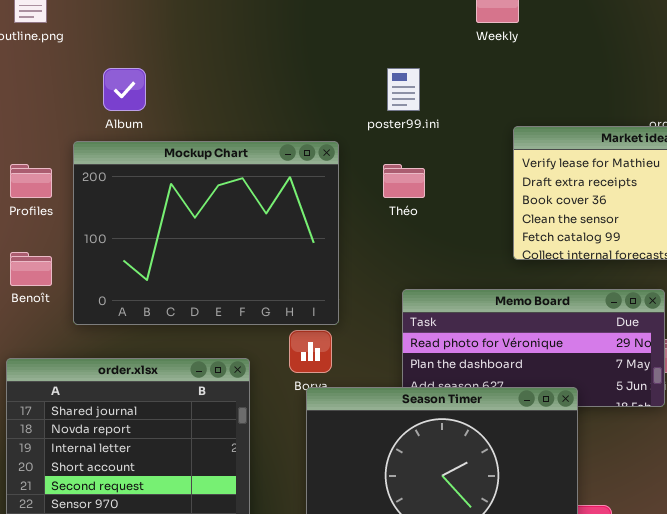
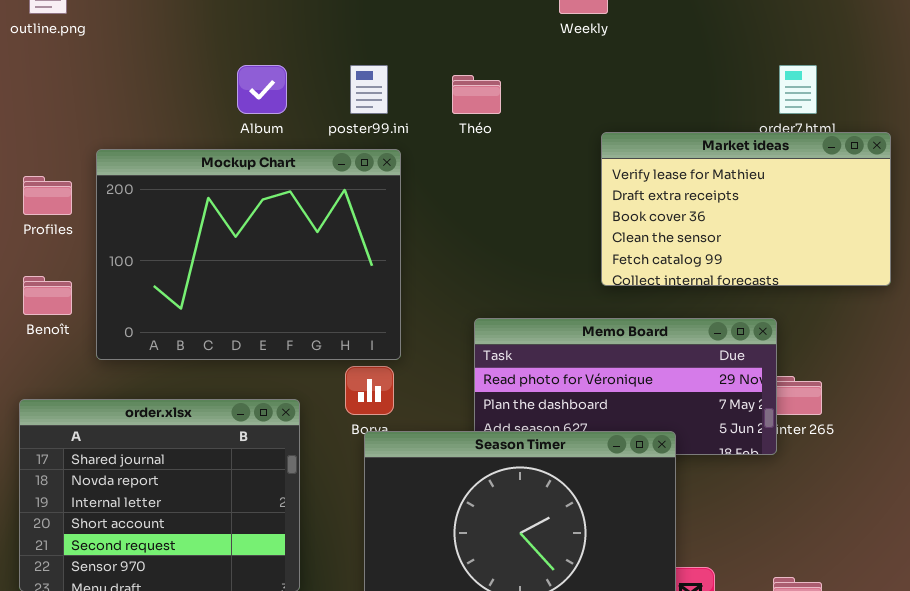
Album: [103,68,146,111] -> [237,65,287,114], moved
poster99.ini: [387,68,420,111] -> [350,65,388,114], moved
Théo: [383,164,425,198] -> [452,75,501,114], moved

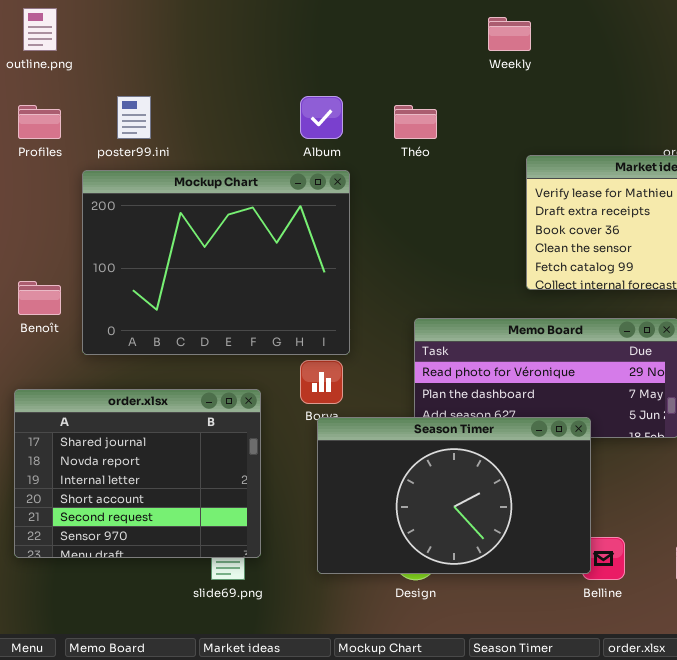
Album: [237,65,287,114] -> [300,96,343,139], moved
poster99.ini: [350,65,388,114] -> [117,96,151,139], moved
Profiles: [23,176,72,215] -> [18,105,61,139], moved

